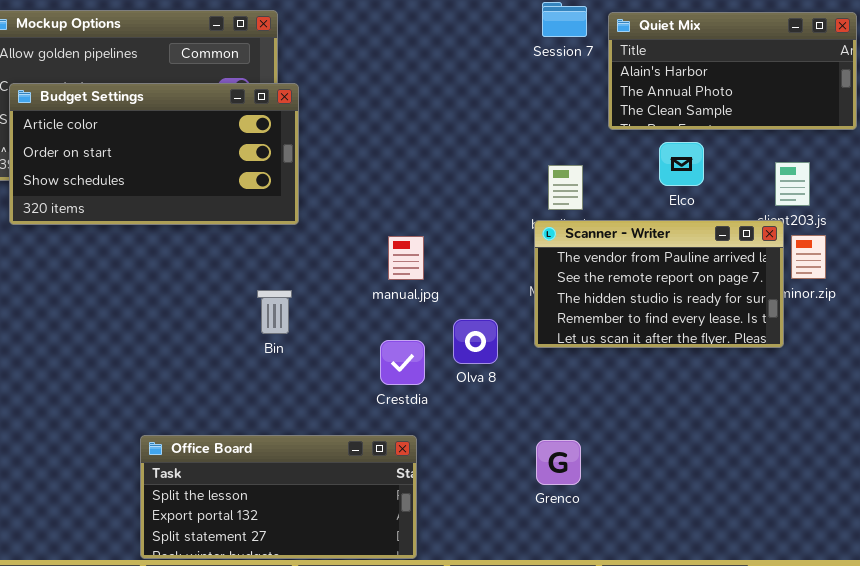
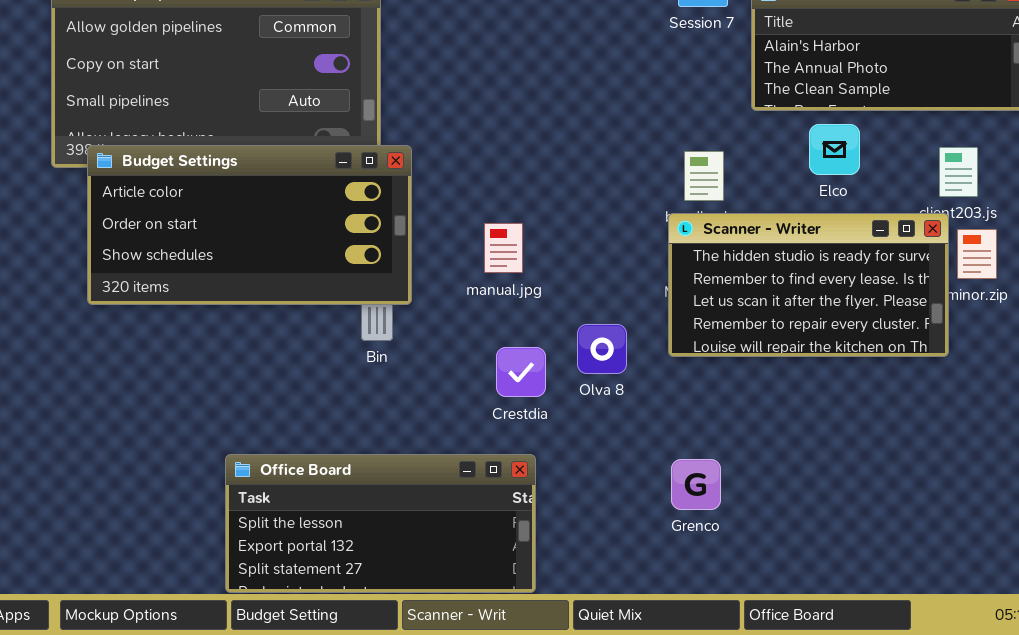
Budget Settings: [9,83,299,225] -> [87,145,412,305], moved
Scanner - Writer: [534,220,784,348] -> [668,213,949,357], scrolled down 2 rows
manual.jpg: [388,236,424,280] -> [484,223,523,273], moved

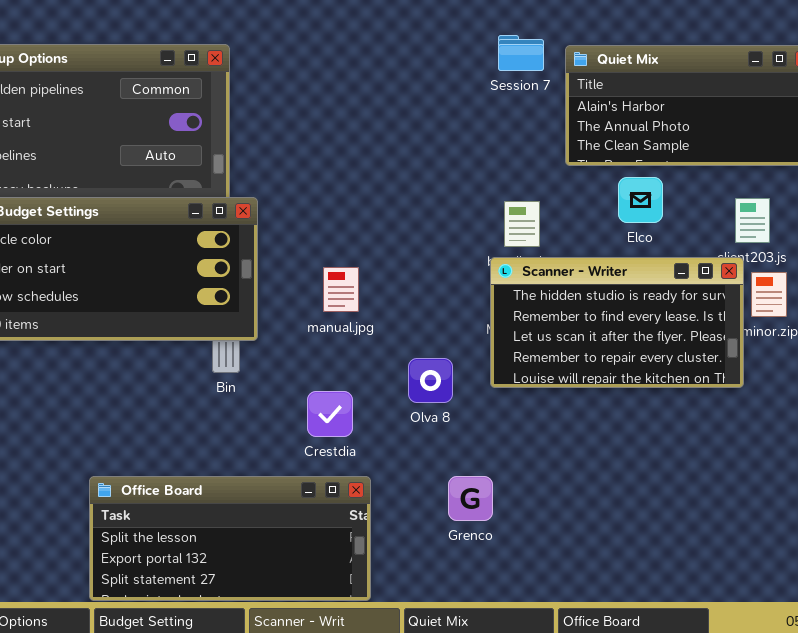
Crestdia: [496,347,546,397] -> [307,391,353,437], moved
Grenco: [671,459,721,510] -> [448,476,493,521], moved

